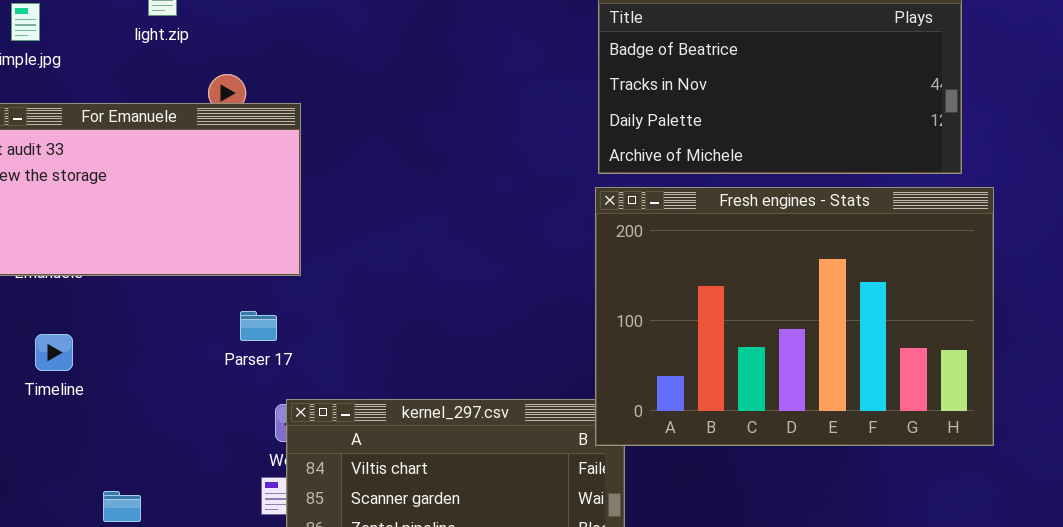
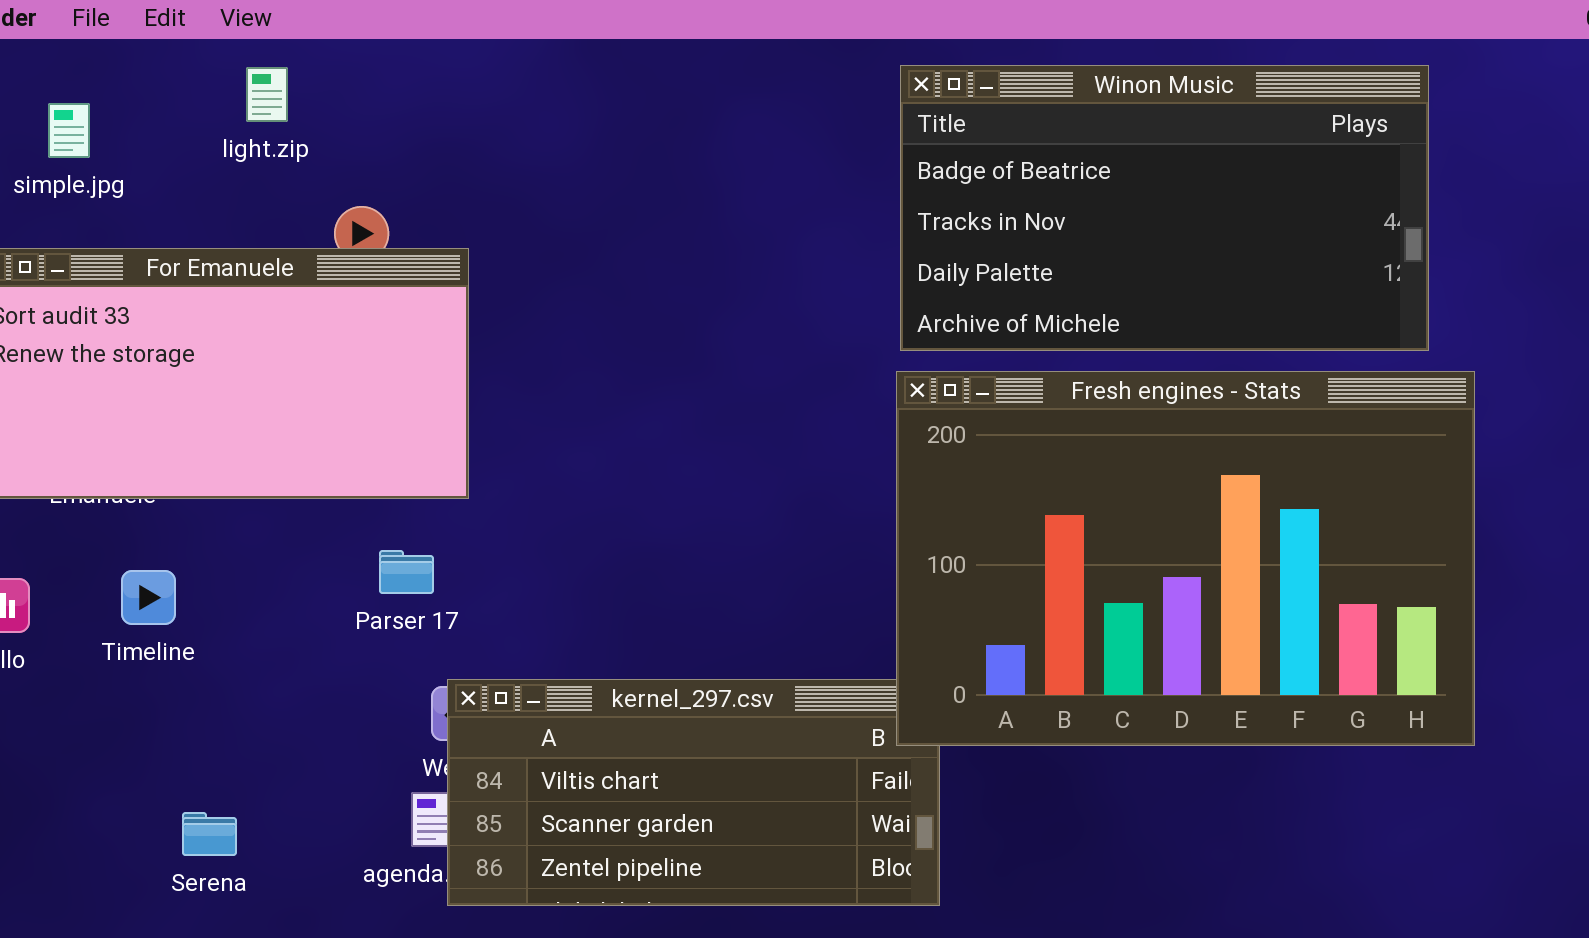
Timeline: [35,334,73,371] -> [121,570,176,625], moved

